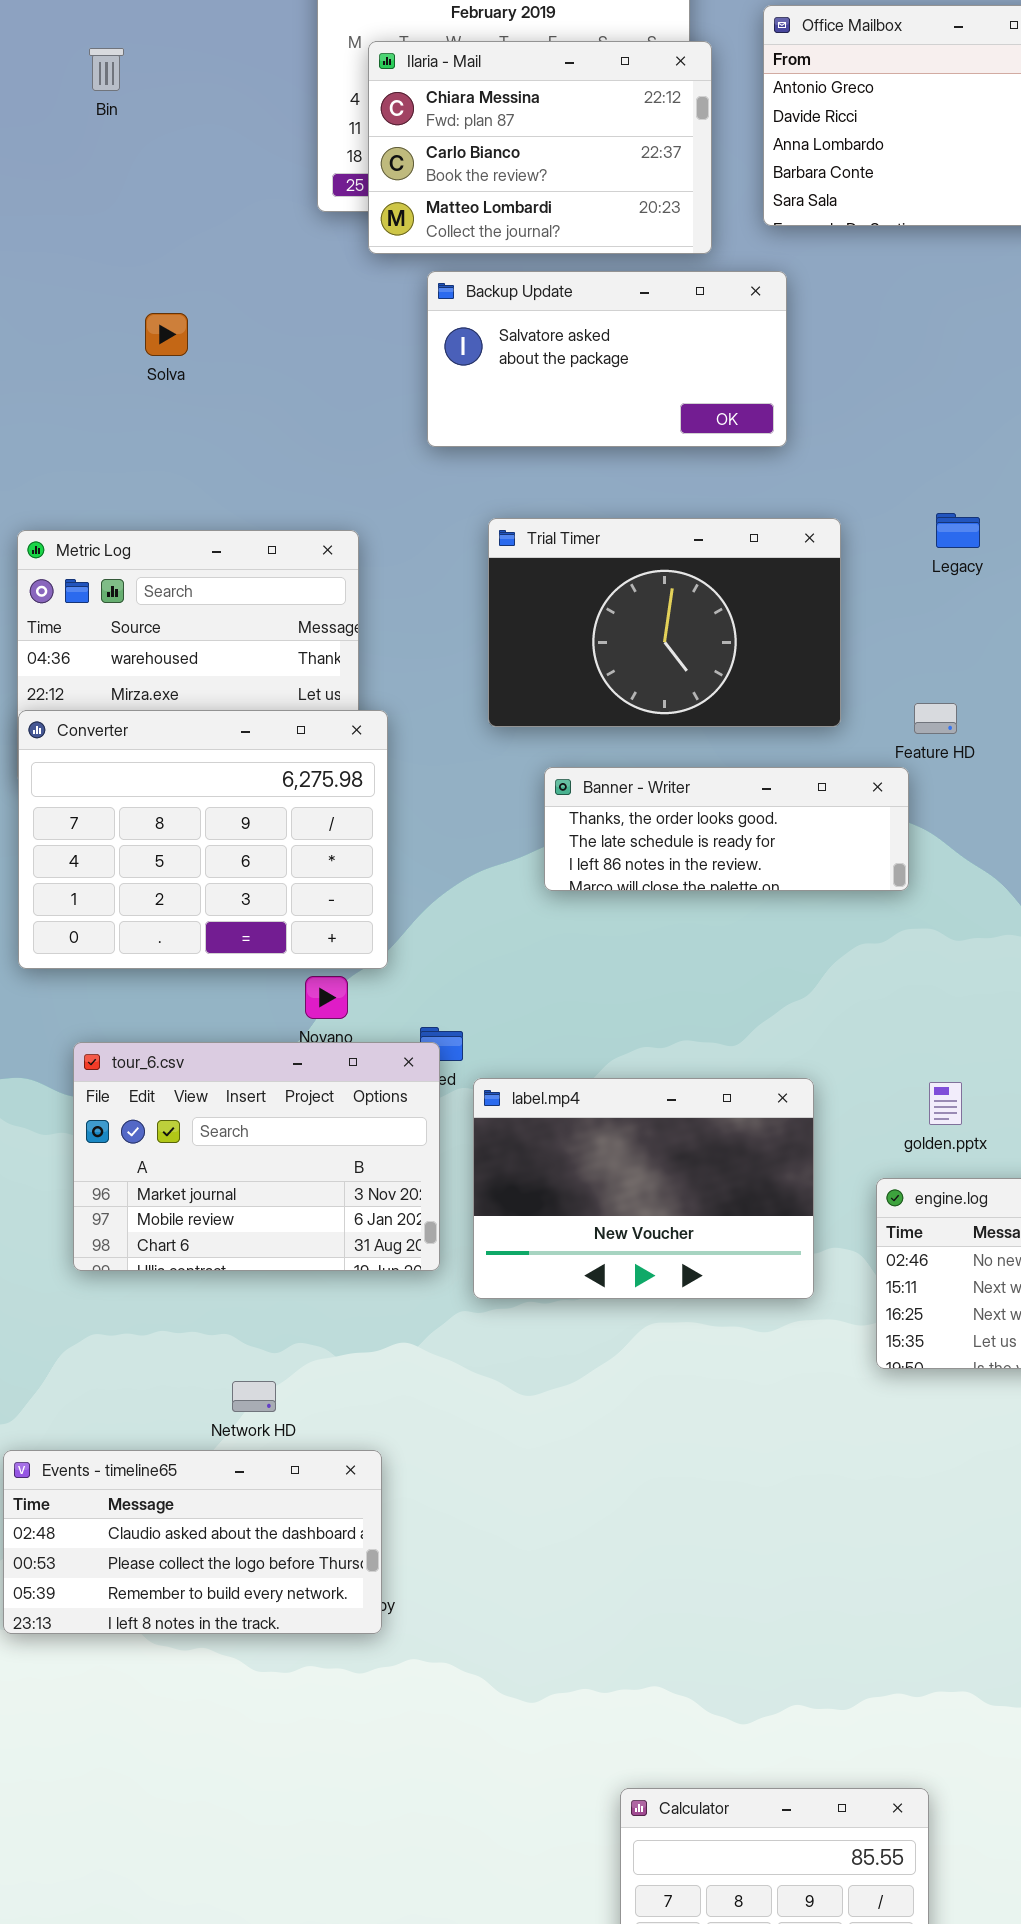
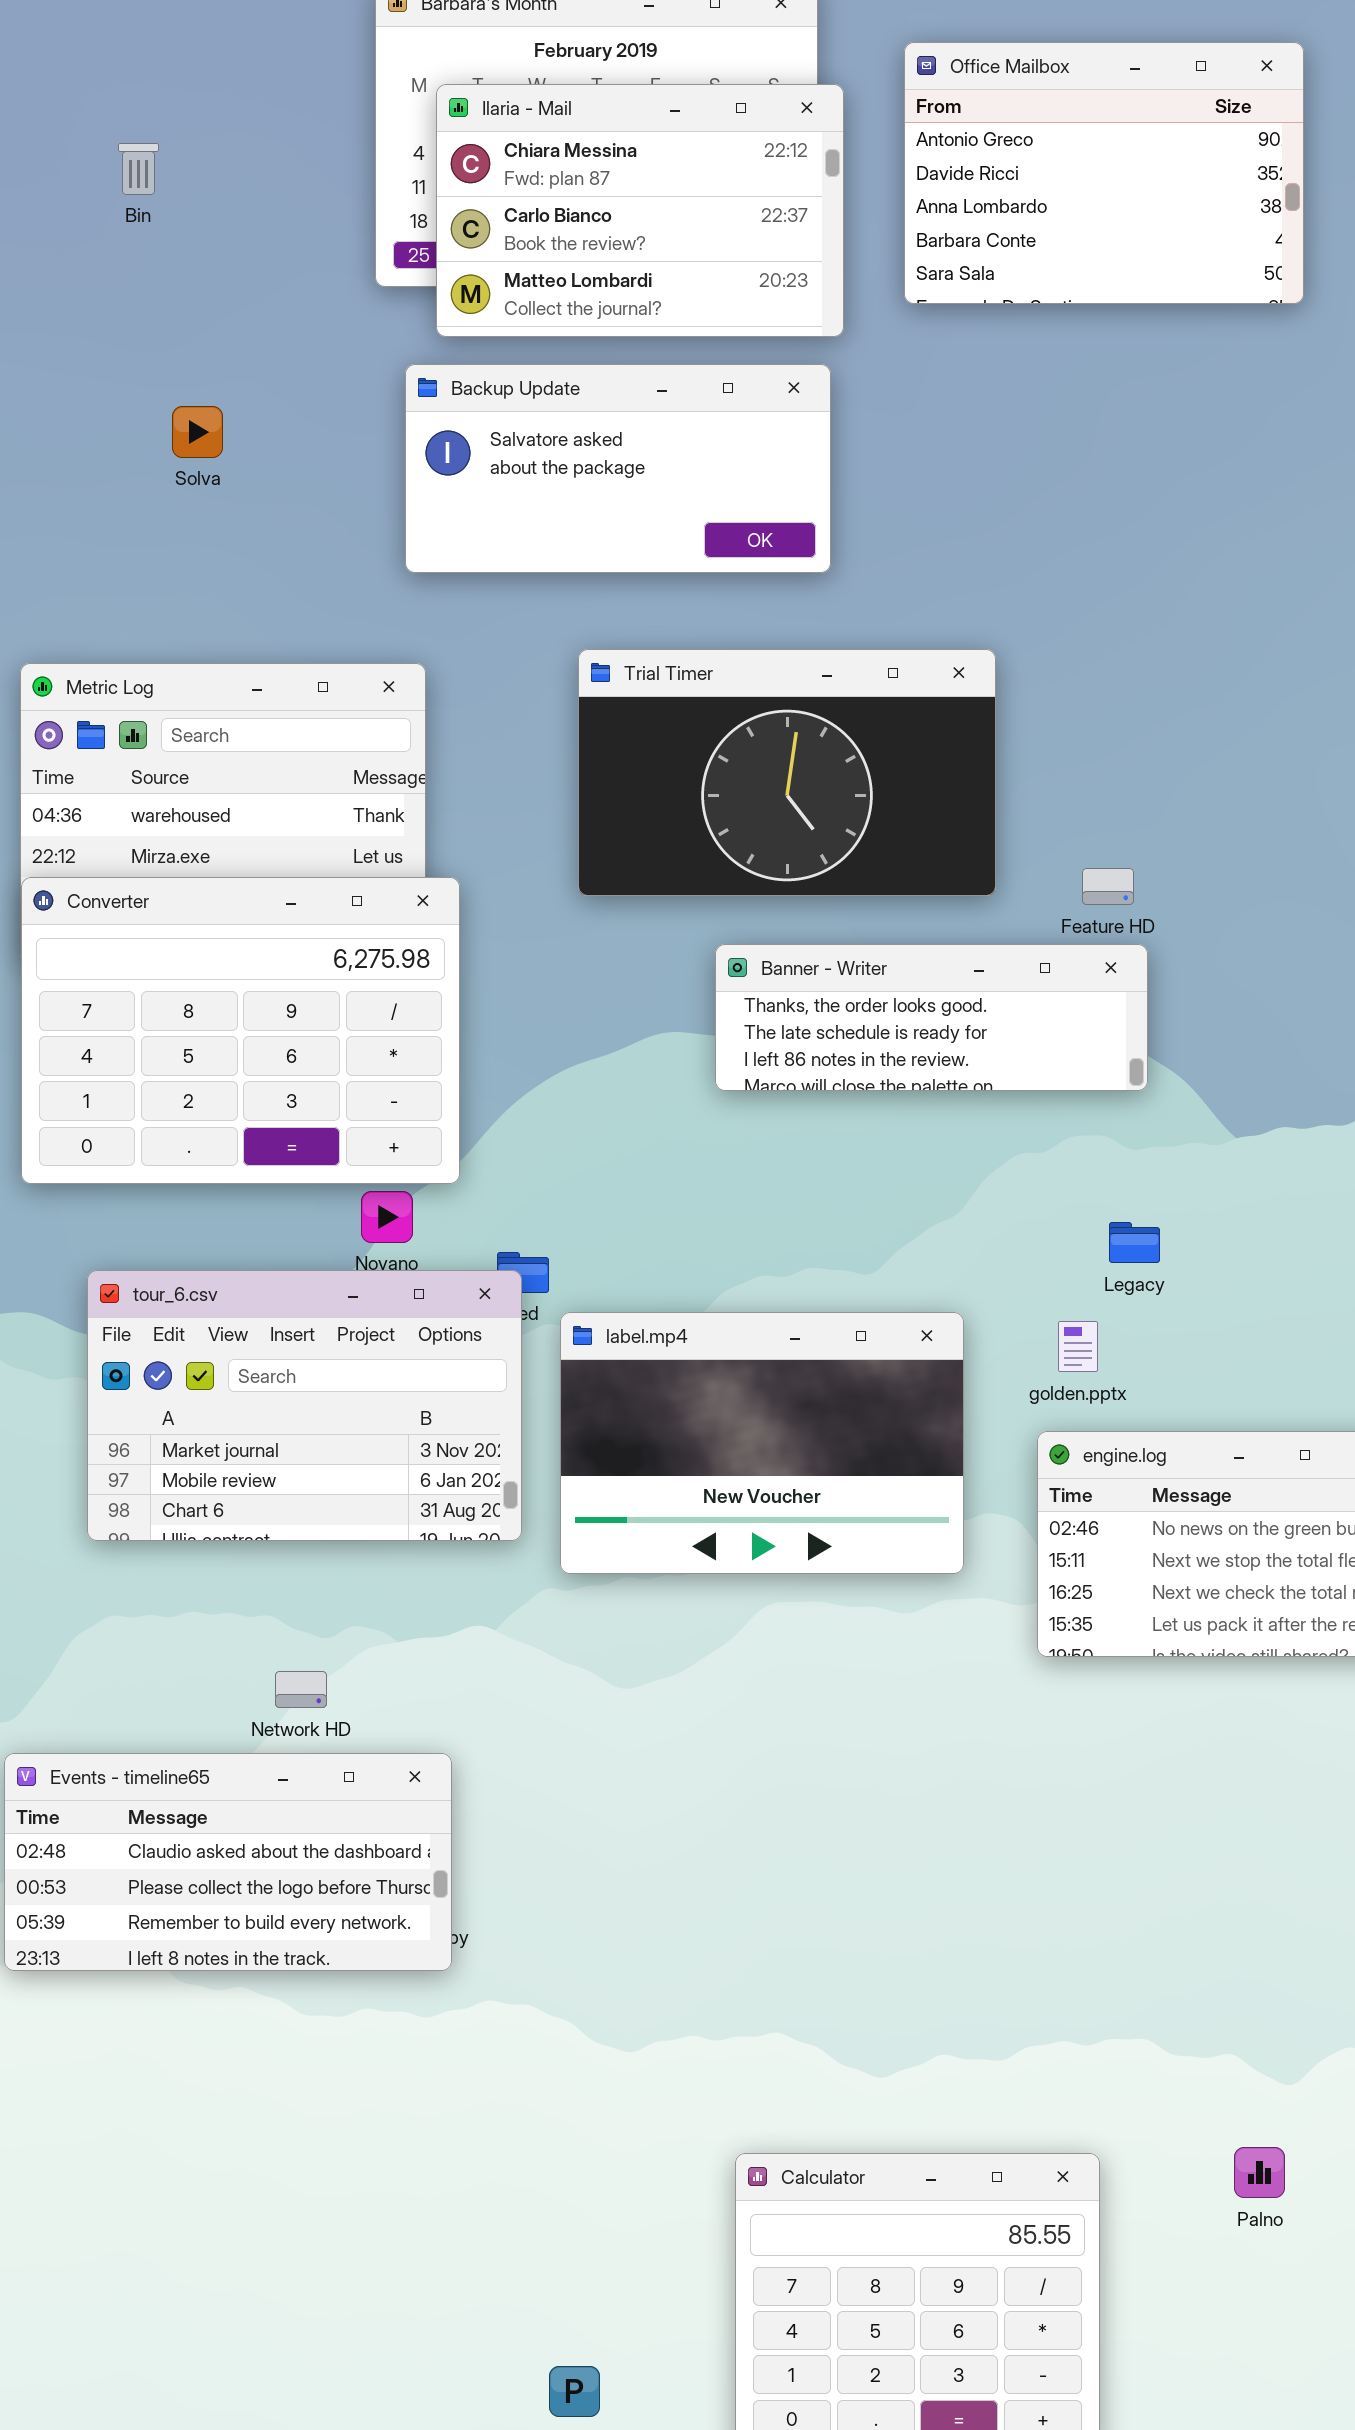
Bin: [89,48,124,91] -> [118,143,159,195], moved
Backup Update: [427,271,787,447] -> [405,364,831,573], moved
Legacy: [936,513,980,548] -> [1109,1222,1160,1263], moved
Banner - Writer: [544,767,909,891] -> [715,944,1148,1091], moved
golden.pptx: [929,1082,962,1125] -> [1058,1321,1098,1372], moved

